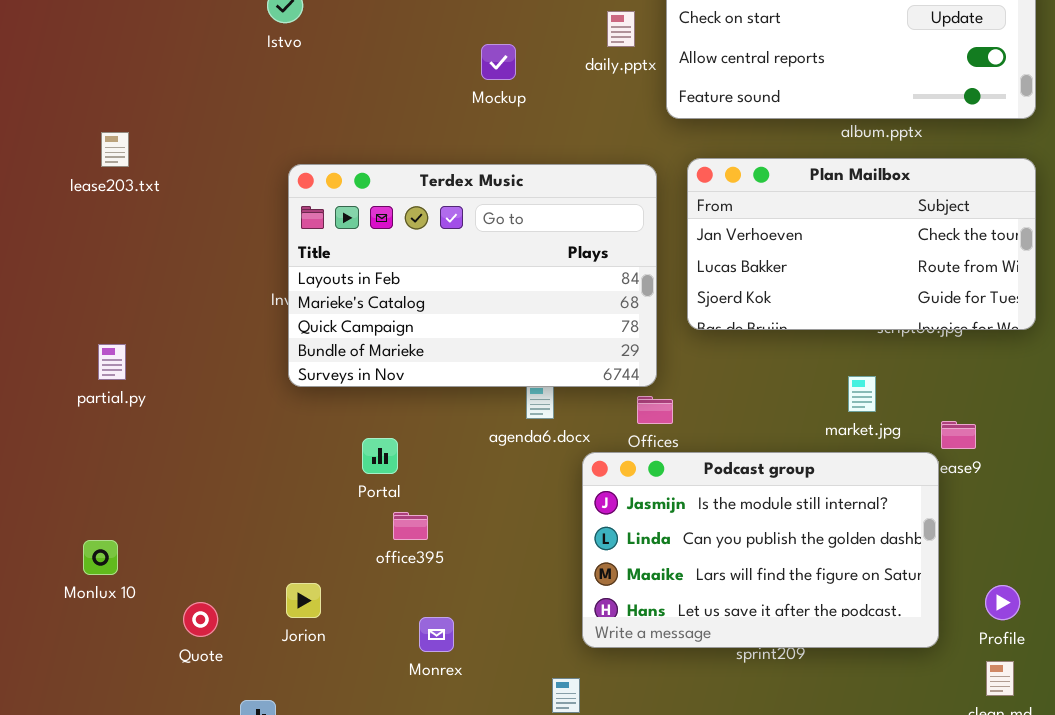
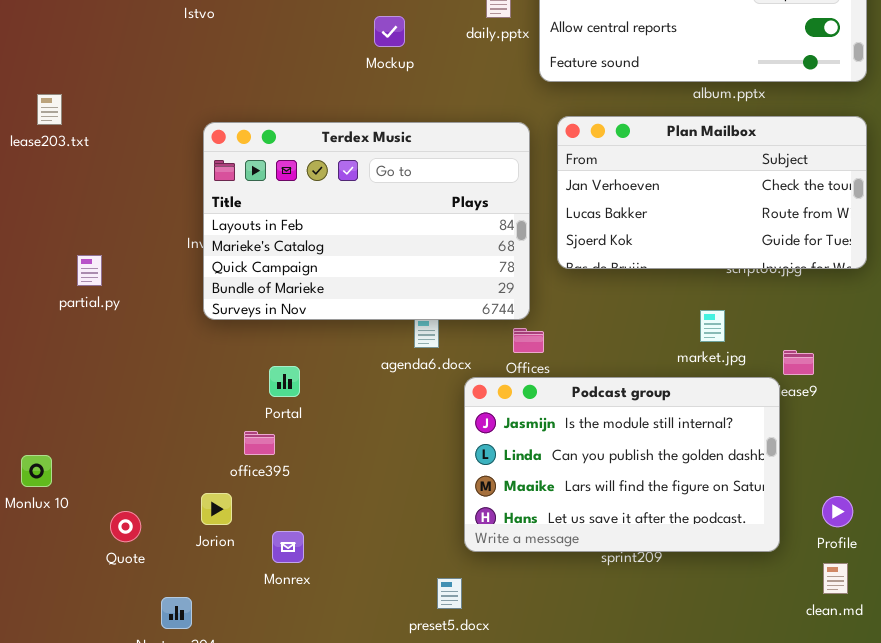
partial.py: [98,344,126,380] -> [77,255,102,286], moved
office395: [393,512,428,540] -> [244,431,275,455], moved
Monrex: [419,617,454,652] -> [272,531,304,563], moved

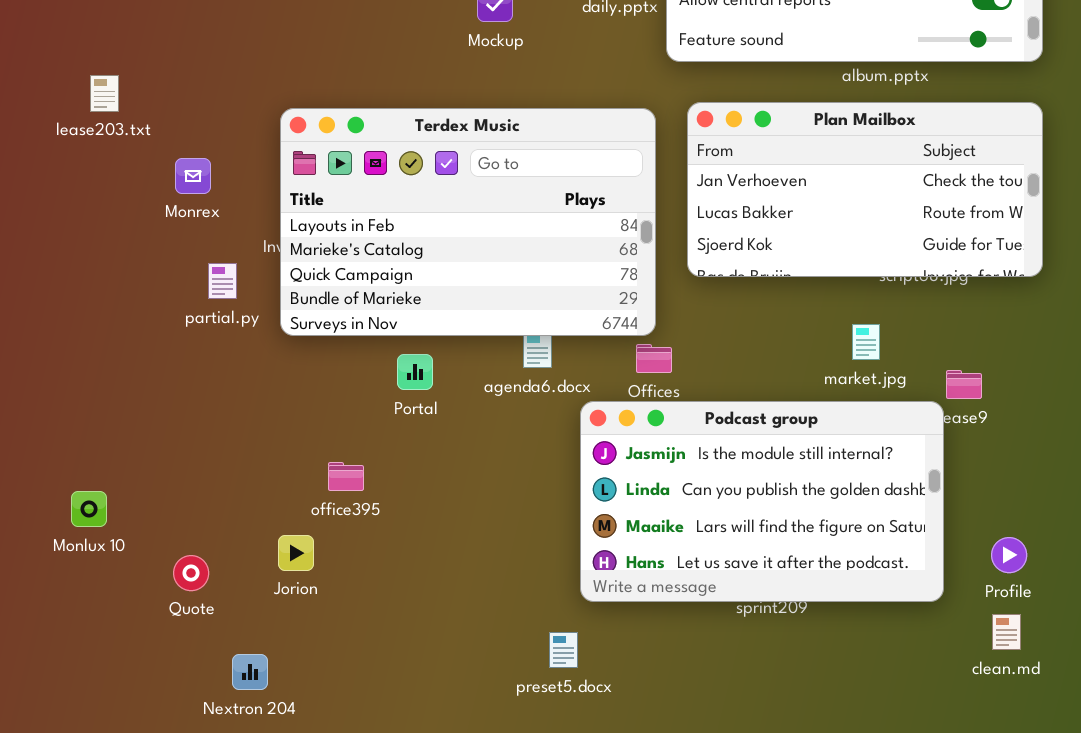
partial.py: [77,255,102,286] -> [208,263,237,299], moved
Portal: [269,366,300,397] -> [397,354,433,390], moved
Monrex: [272,531,304,563] -> [175,158,211,194], moved

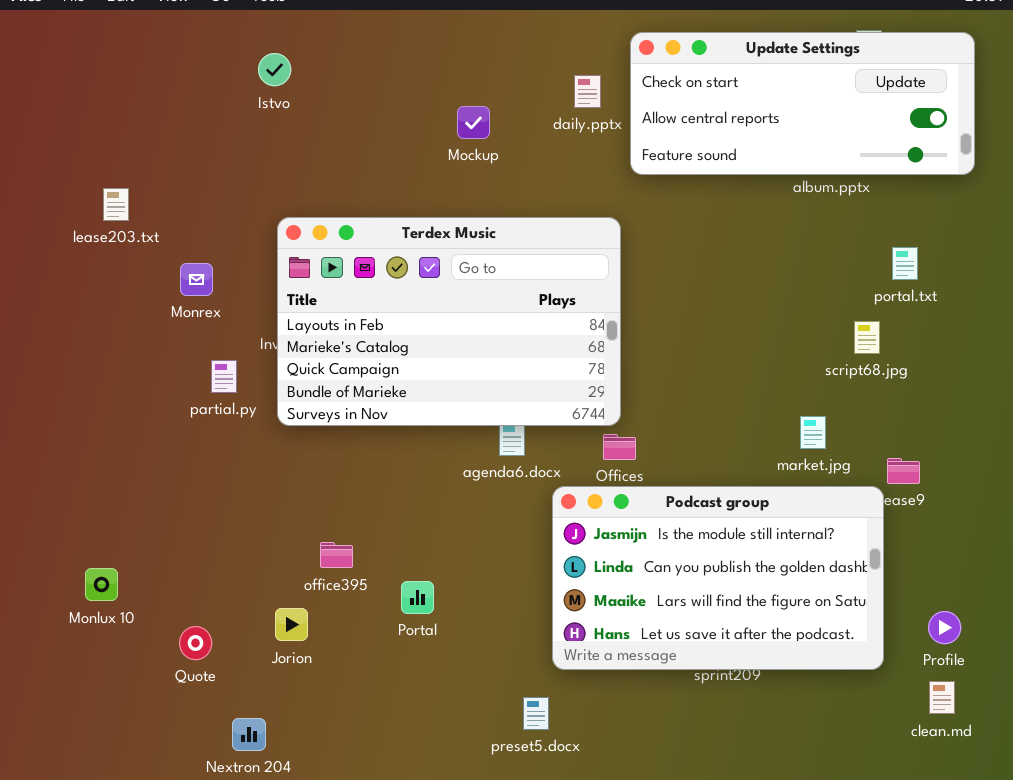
Plan Mailbox: [687,102,1043,277] -> none, closed
Portal: [397,354,433,390] -> [401,581,434,614], moved

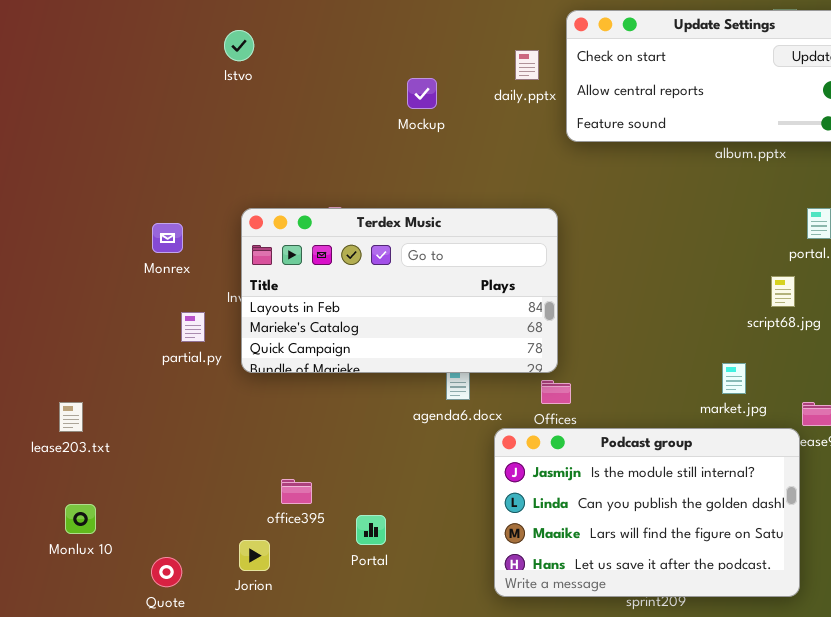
lease203.txt: [103,188,129,221] -> [59,402,83,432], moved
Terdex Music: [277,217,621,426] -> [241,208,558,373], resized

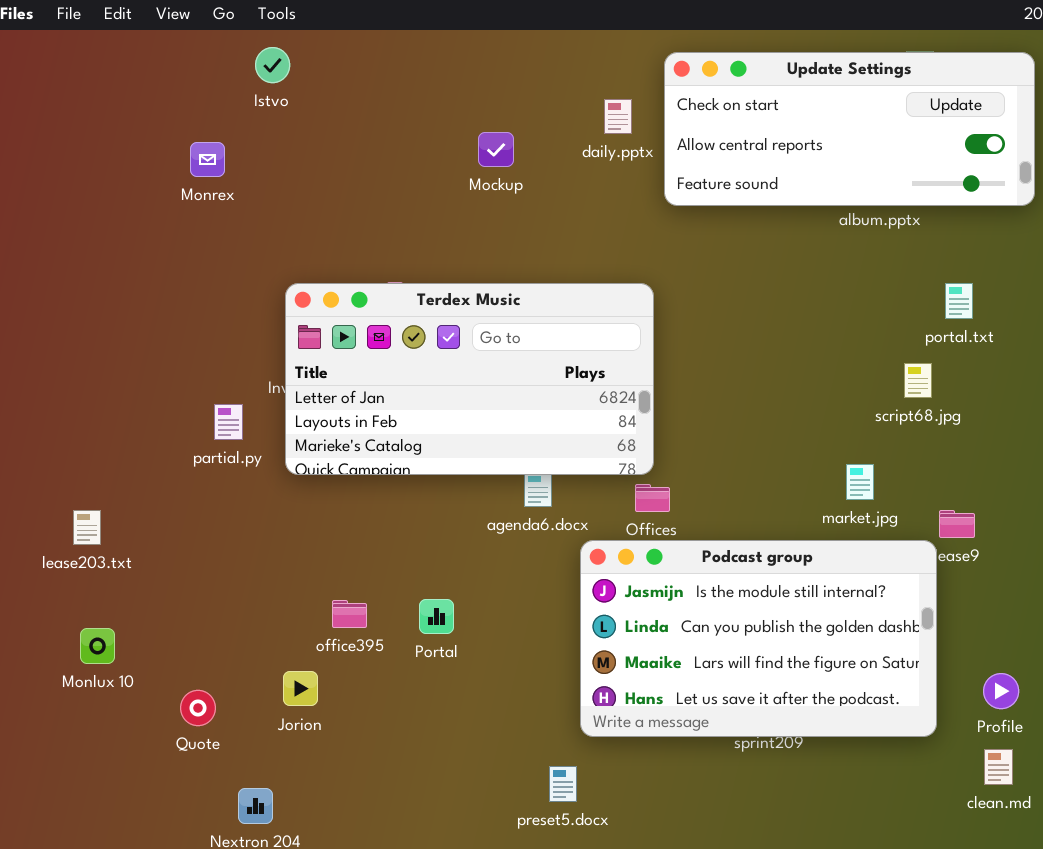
Istvo: [224,30,254,61] -> [255,47,290,83], moved
Terdex Music: [241,208,558,373] -> [285,283,654,475], scrolled up 1 row
Monrex: [152,223,183,253] -> [190,142,225,177], moved
Portal: [356,515,386,545] -> [419,599,454,634], moved

